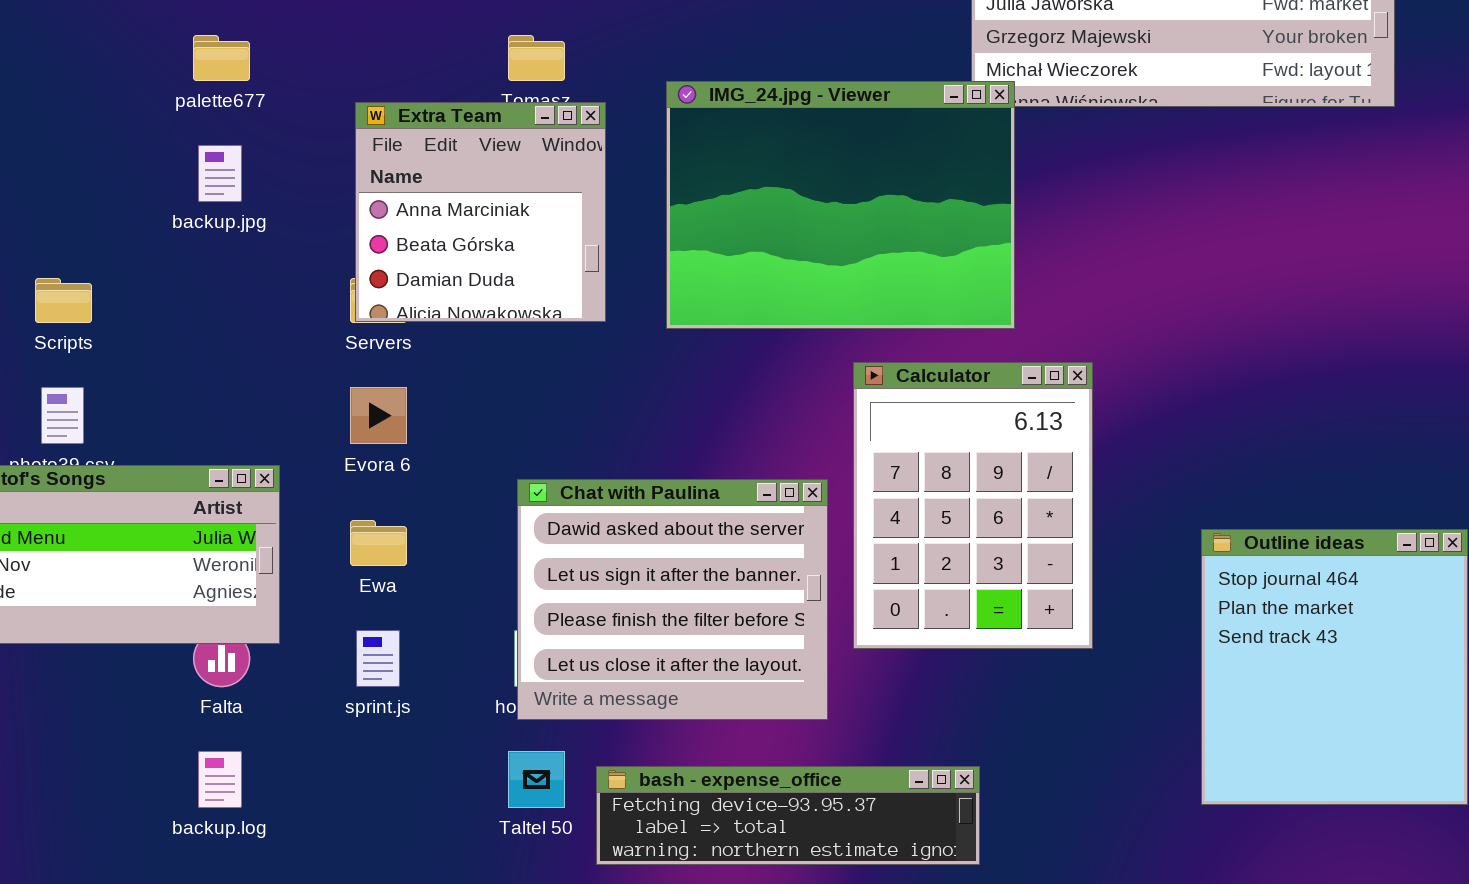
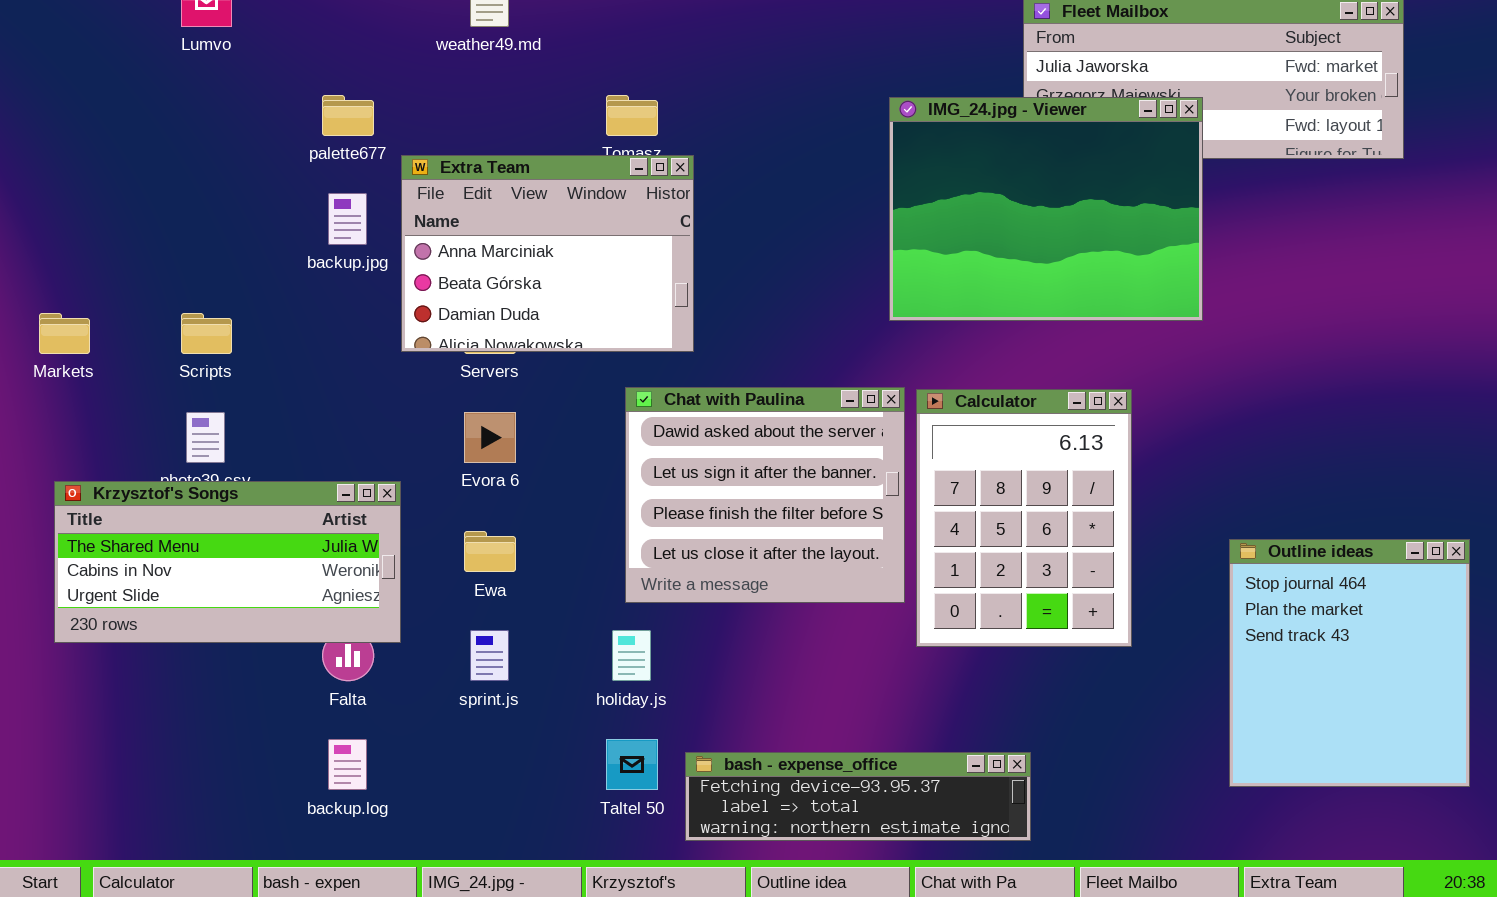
IMG_24.jpg - Viewer: [666,81,1015,329] -> [889,97,1203,321], moved
Extra Team: [355,102,606,322] -> [401,155,694,352], resized
Chat with Paulina: [517,479,828,720] -> [625,387,905,603], moved

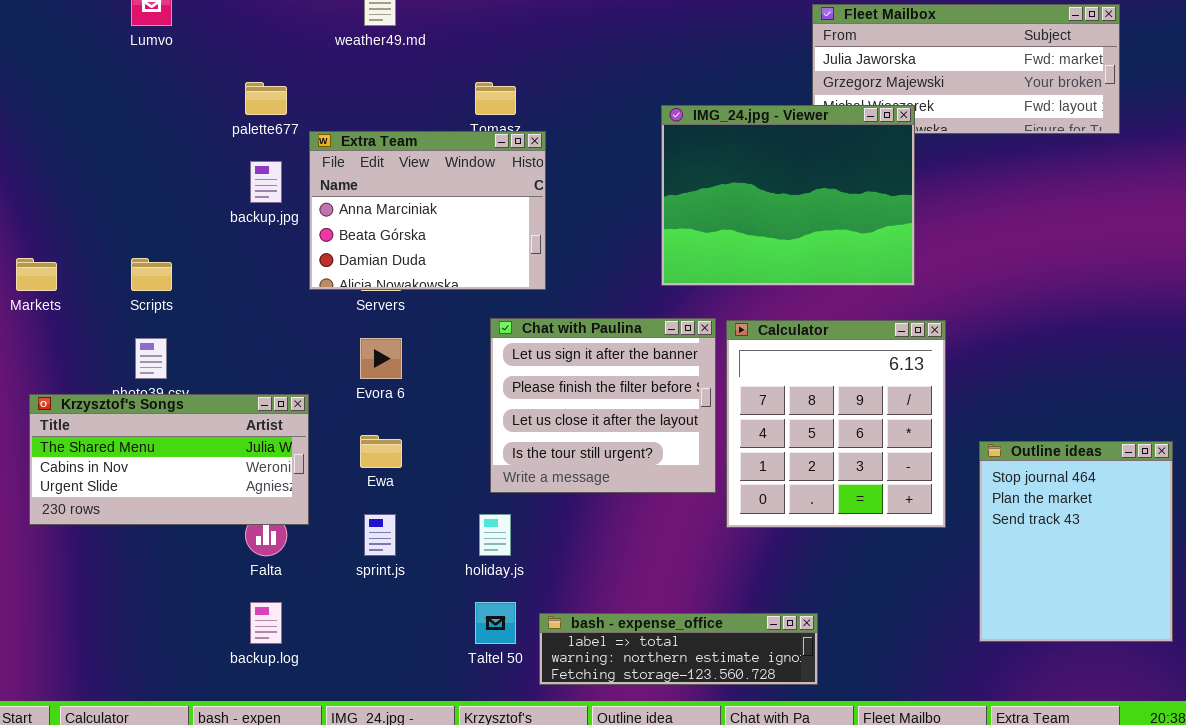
IMG_24.jpg - Viewer: [889,97,1203,321] -> [661,105,915,286], moved
Chat with Paulina: [625,387,905,603] -> [490,318,716,493], scrolled down 1 row
Calculator: [916,389,1132,647] -> [726,320,946,528], resized
bash - expense_office: [685,752,1031,841] -> [539,613,818,685], scrolled down 1 row

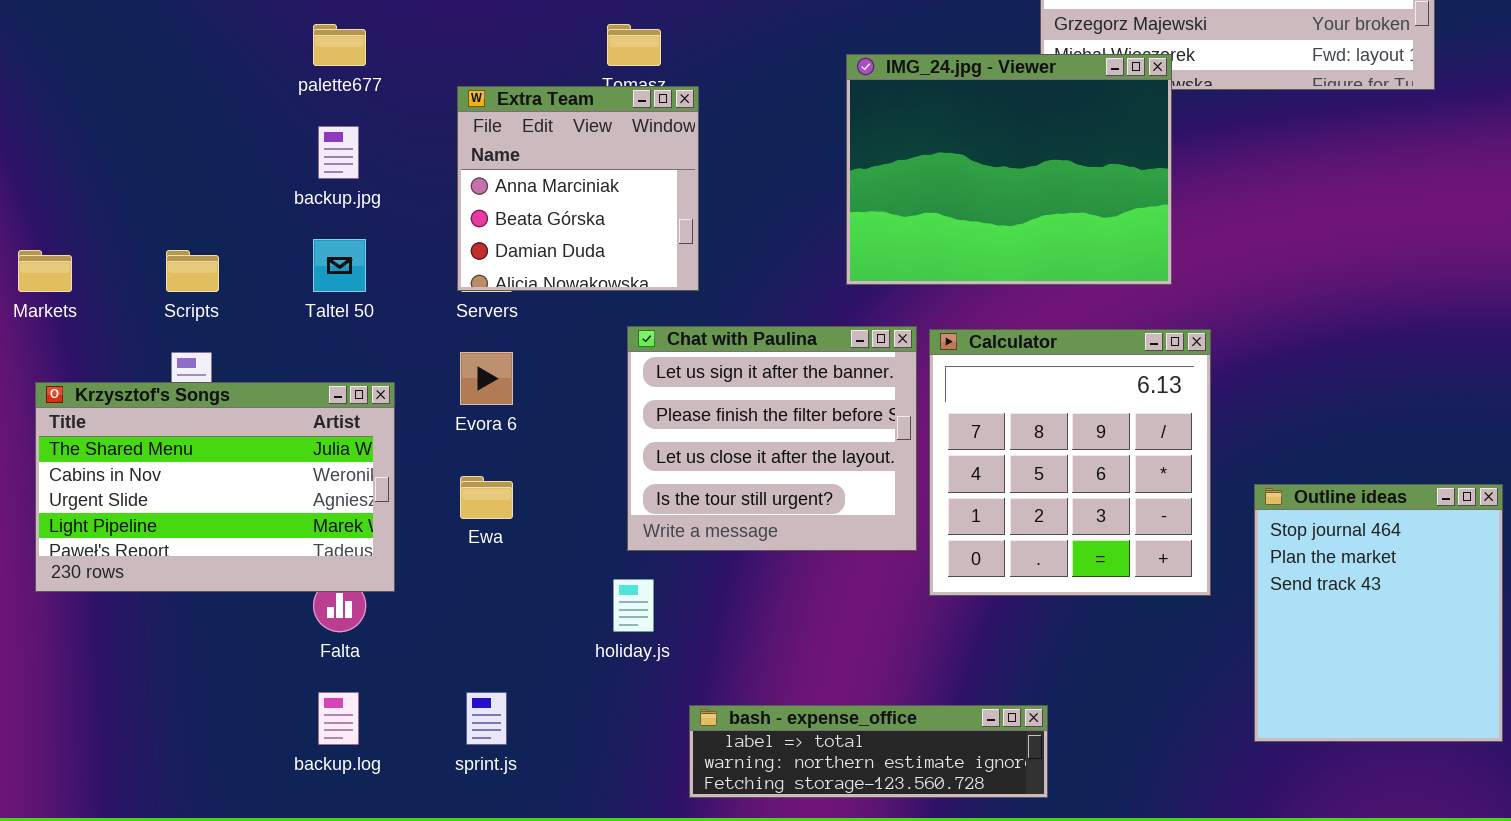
Extra Team: [309,131,546,290] -> [457,86,699,291], resized
Krzysztof's Songs: [29,394,309,525] -> [35,382,395,592], resized
sprint.js: [364,514,396,556] -> [466,692,507,745], moved
Taltel 50: [475,602,516,644] -> [313,239,366,292], moved

